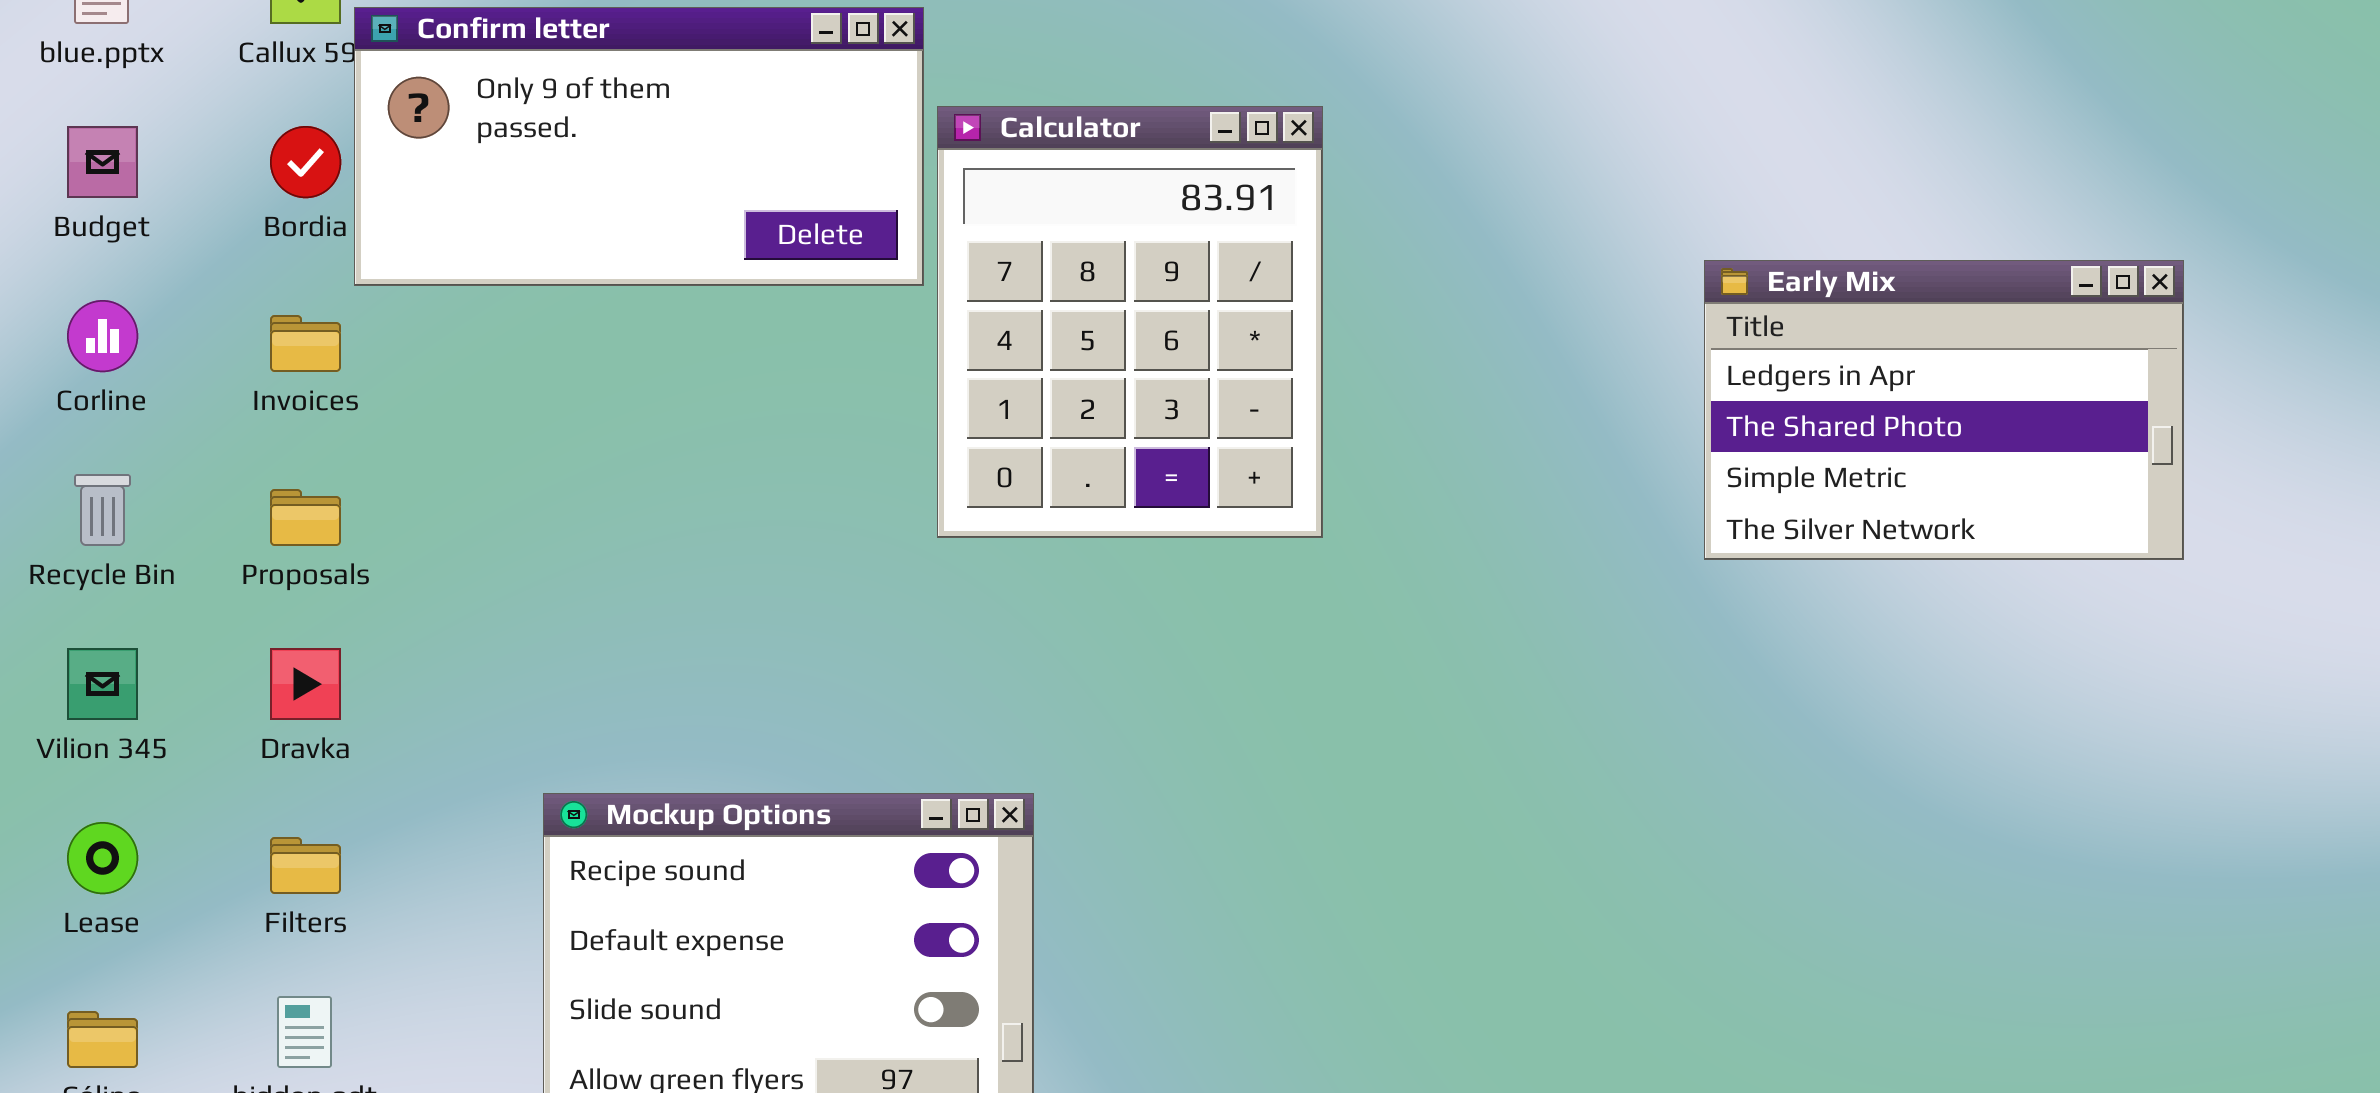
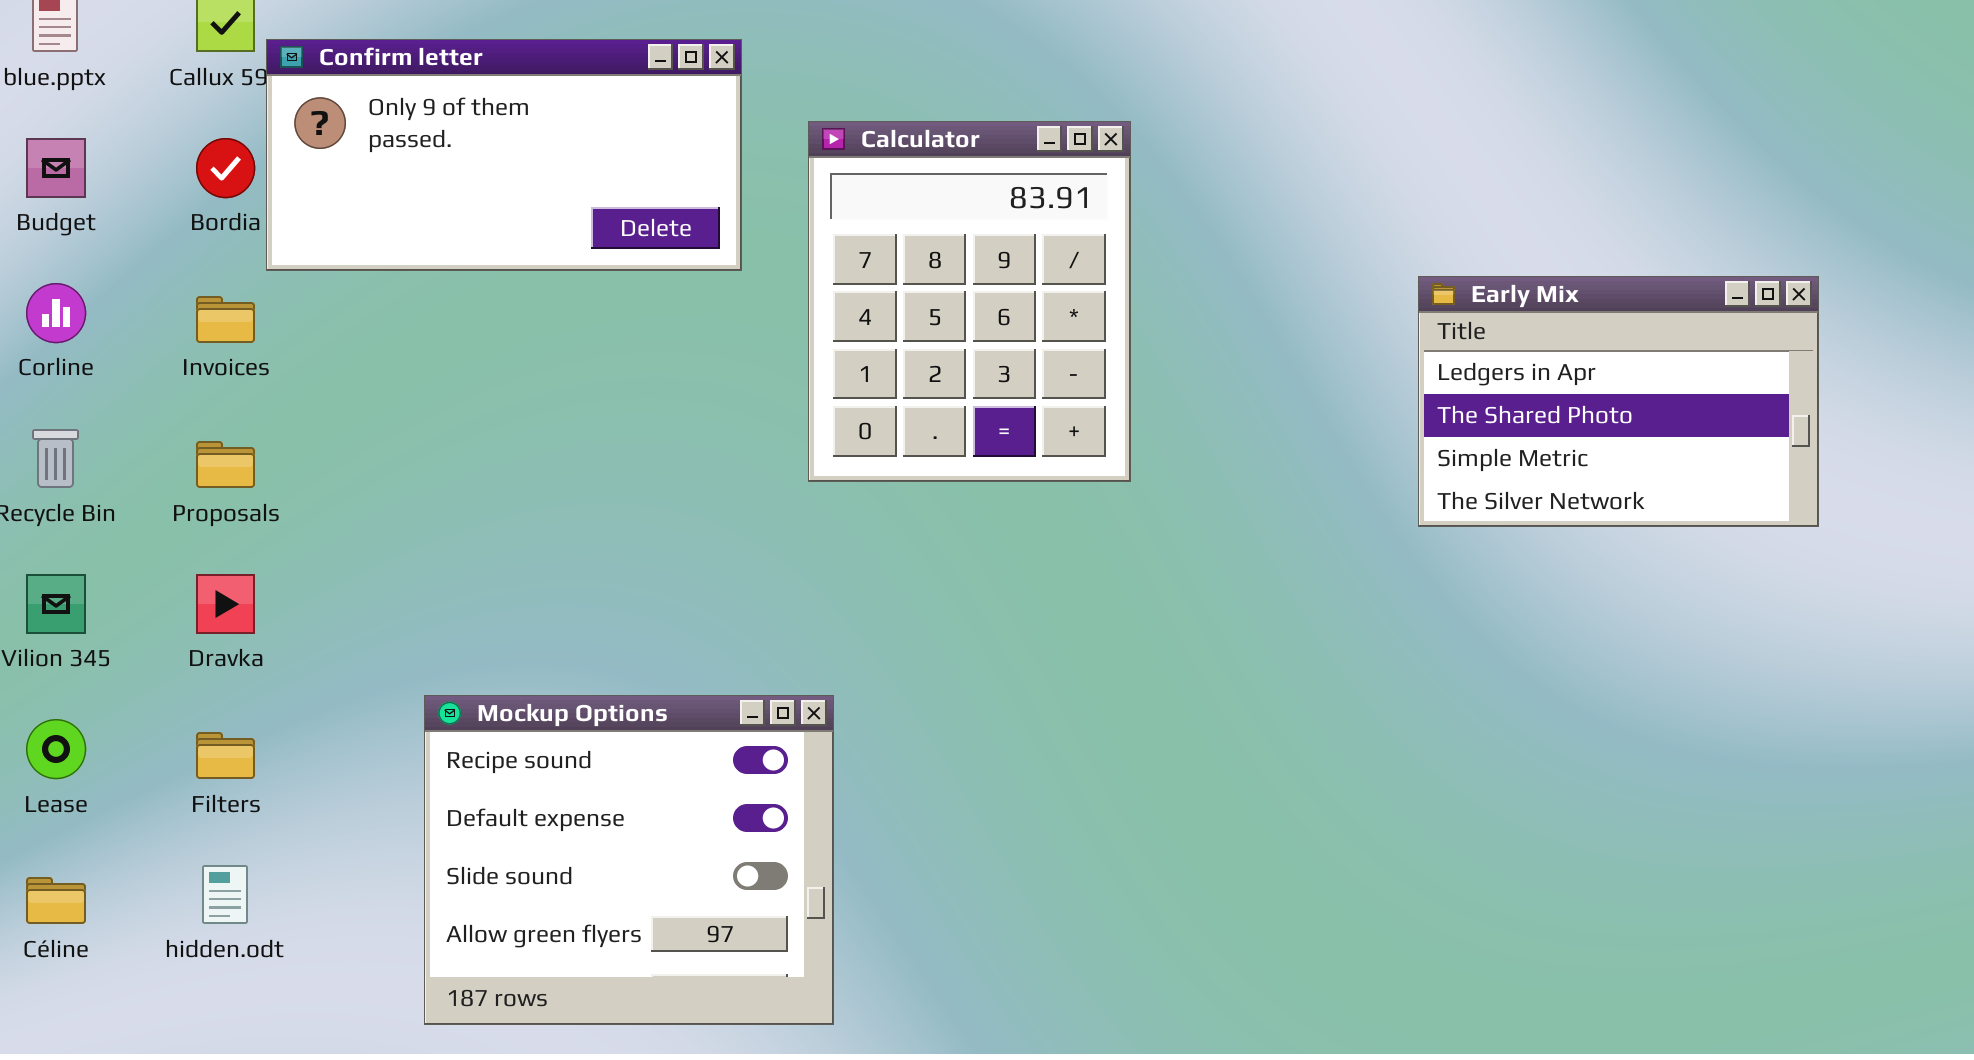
Calculator: [937,106,1323,538] -> [808,121,1131,482], moved
Early Mix: [1704,260,2184,560] -> [1418,276,1819,527], moved

